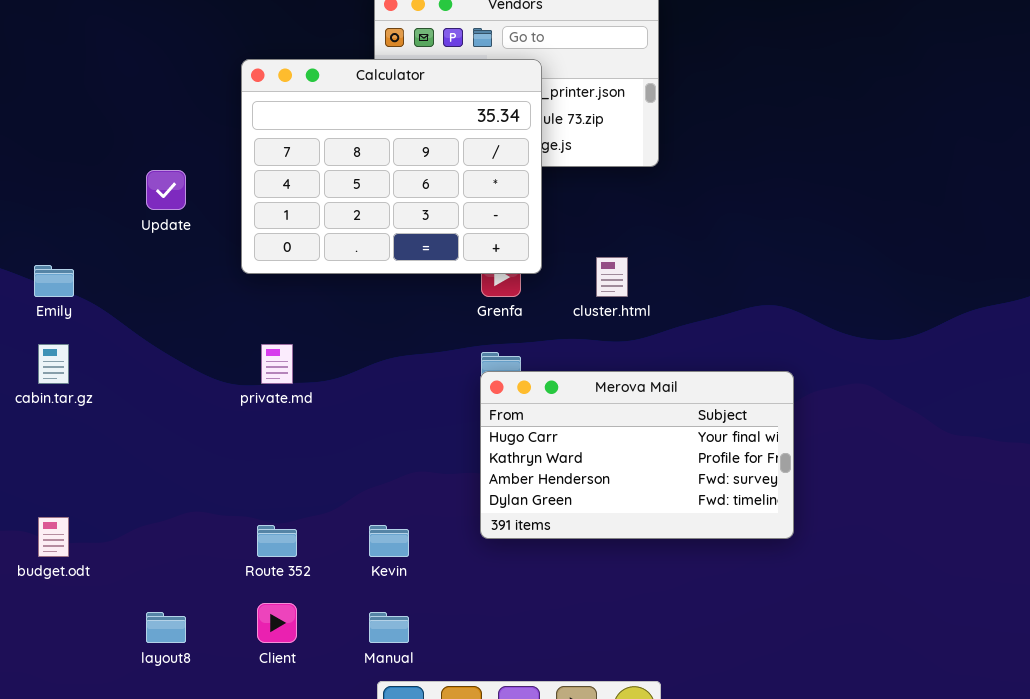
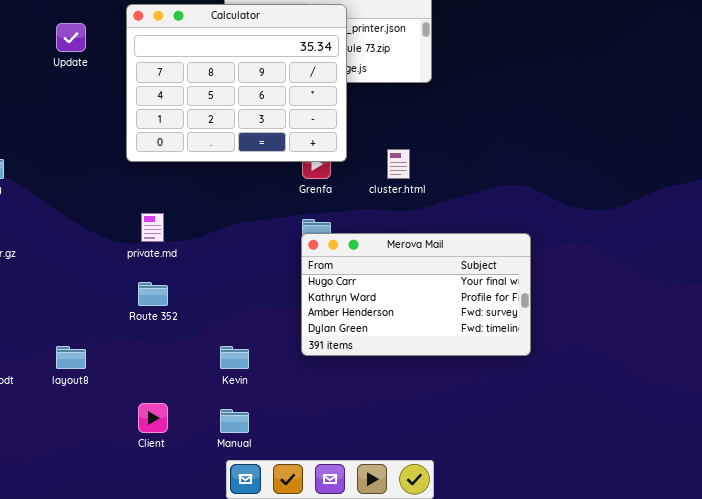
Update: [146,170,186,210] -> [56,23,86,52], moved
Route 352: [257,525,297,557] -> [138,282,168,306], moved
layout8: [146,612,186,643] -> [56,346,86,369], moved

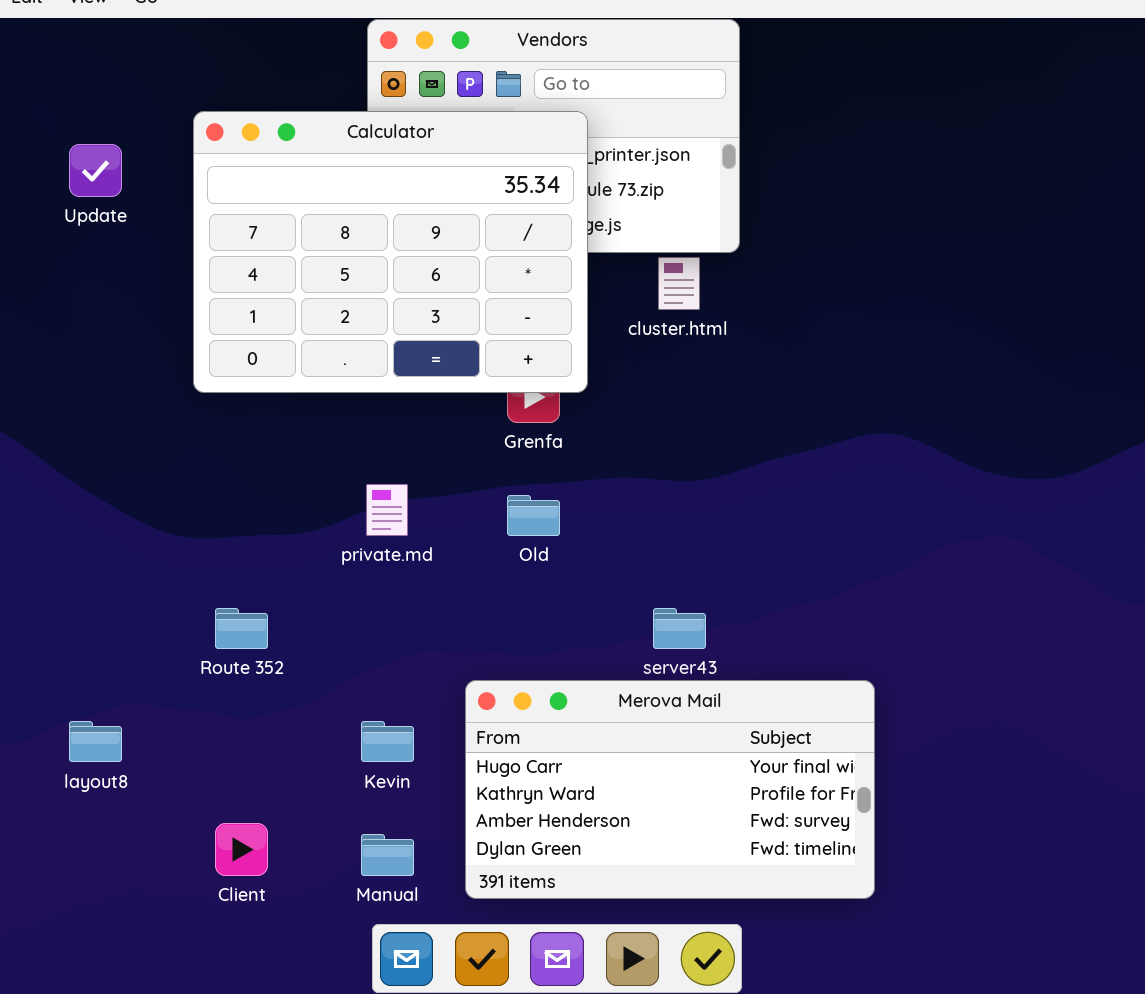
cluster.html: [387,149,410,179] -> [658,257,700,310], moved
private.md: [141,213,164,242] -> [366,484,408,536], moved
Merova Mail: [301,233,531,356] -> [465,680,875,899], moved

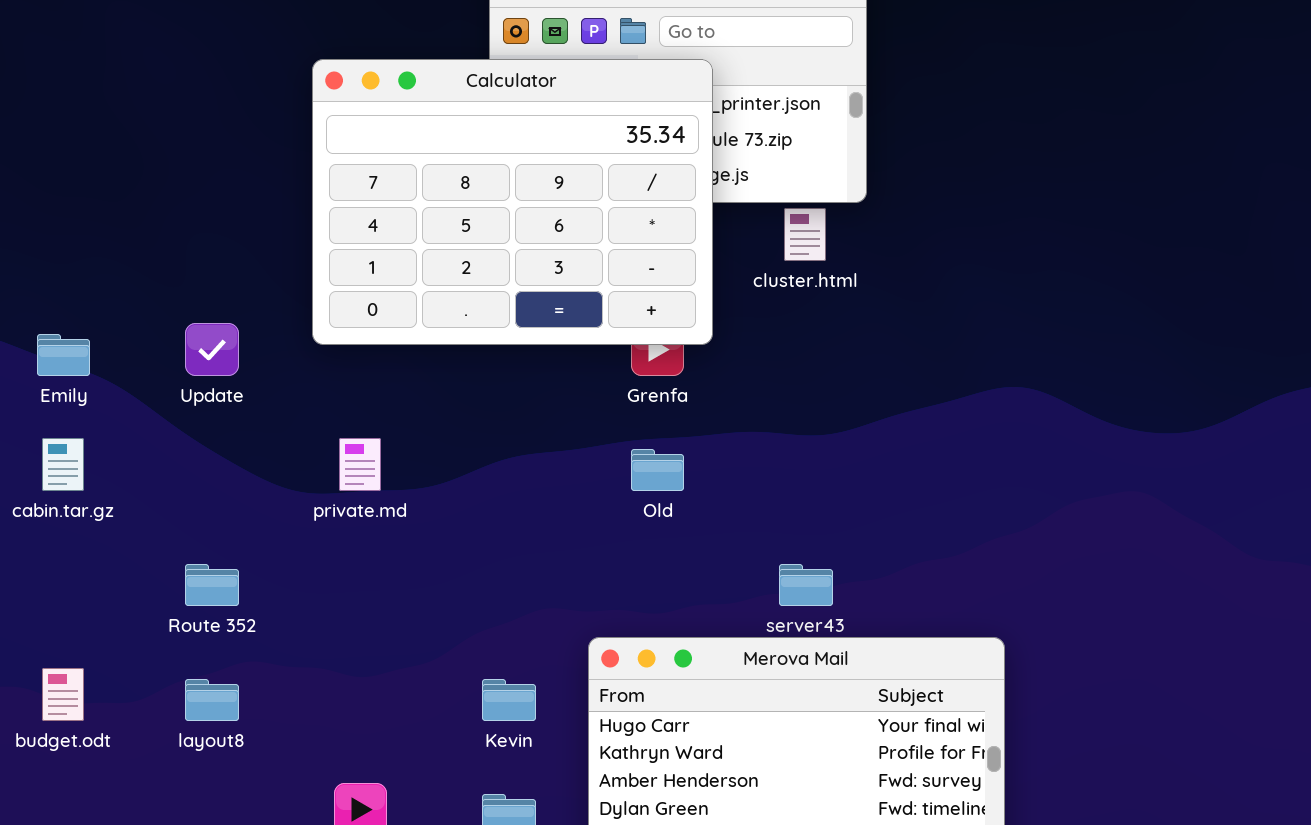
Update: [69,144,122,197] -> [185,323,239,376], moved
private.md: [366,484,408,536] -> [339,438,381,491], moved
Route 352: [215,608,268,649] -> [185,564,239,606], moved

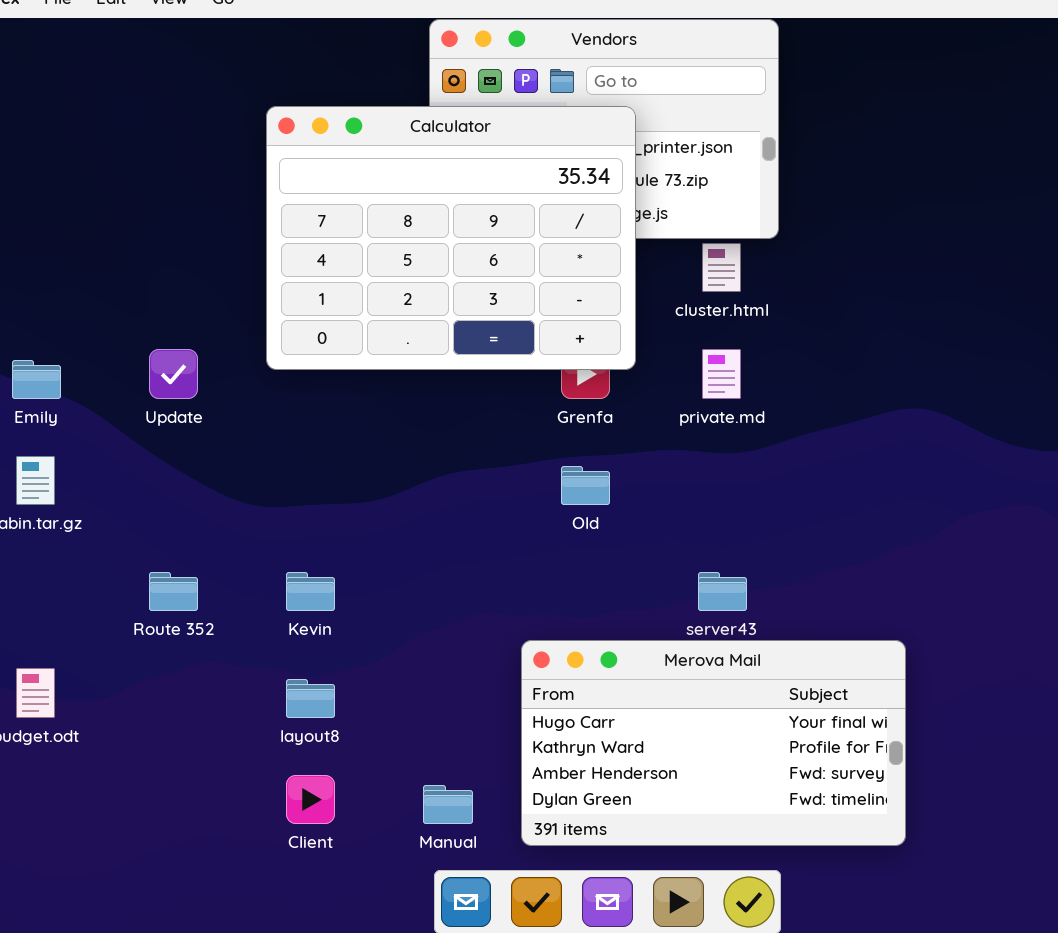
private.md: [339,438,381,491] -> [702,349,741,399], moved
layout8: [185,679,239,721] -> [286,679,335,718], moved
Kevin: [482,679,536,721] -> [286,572,335,611], moved

